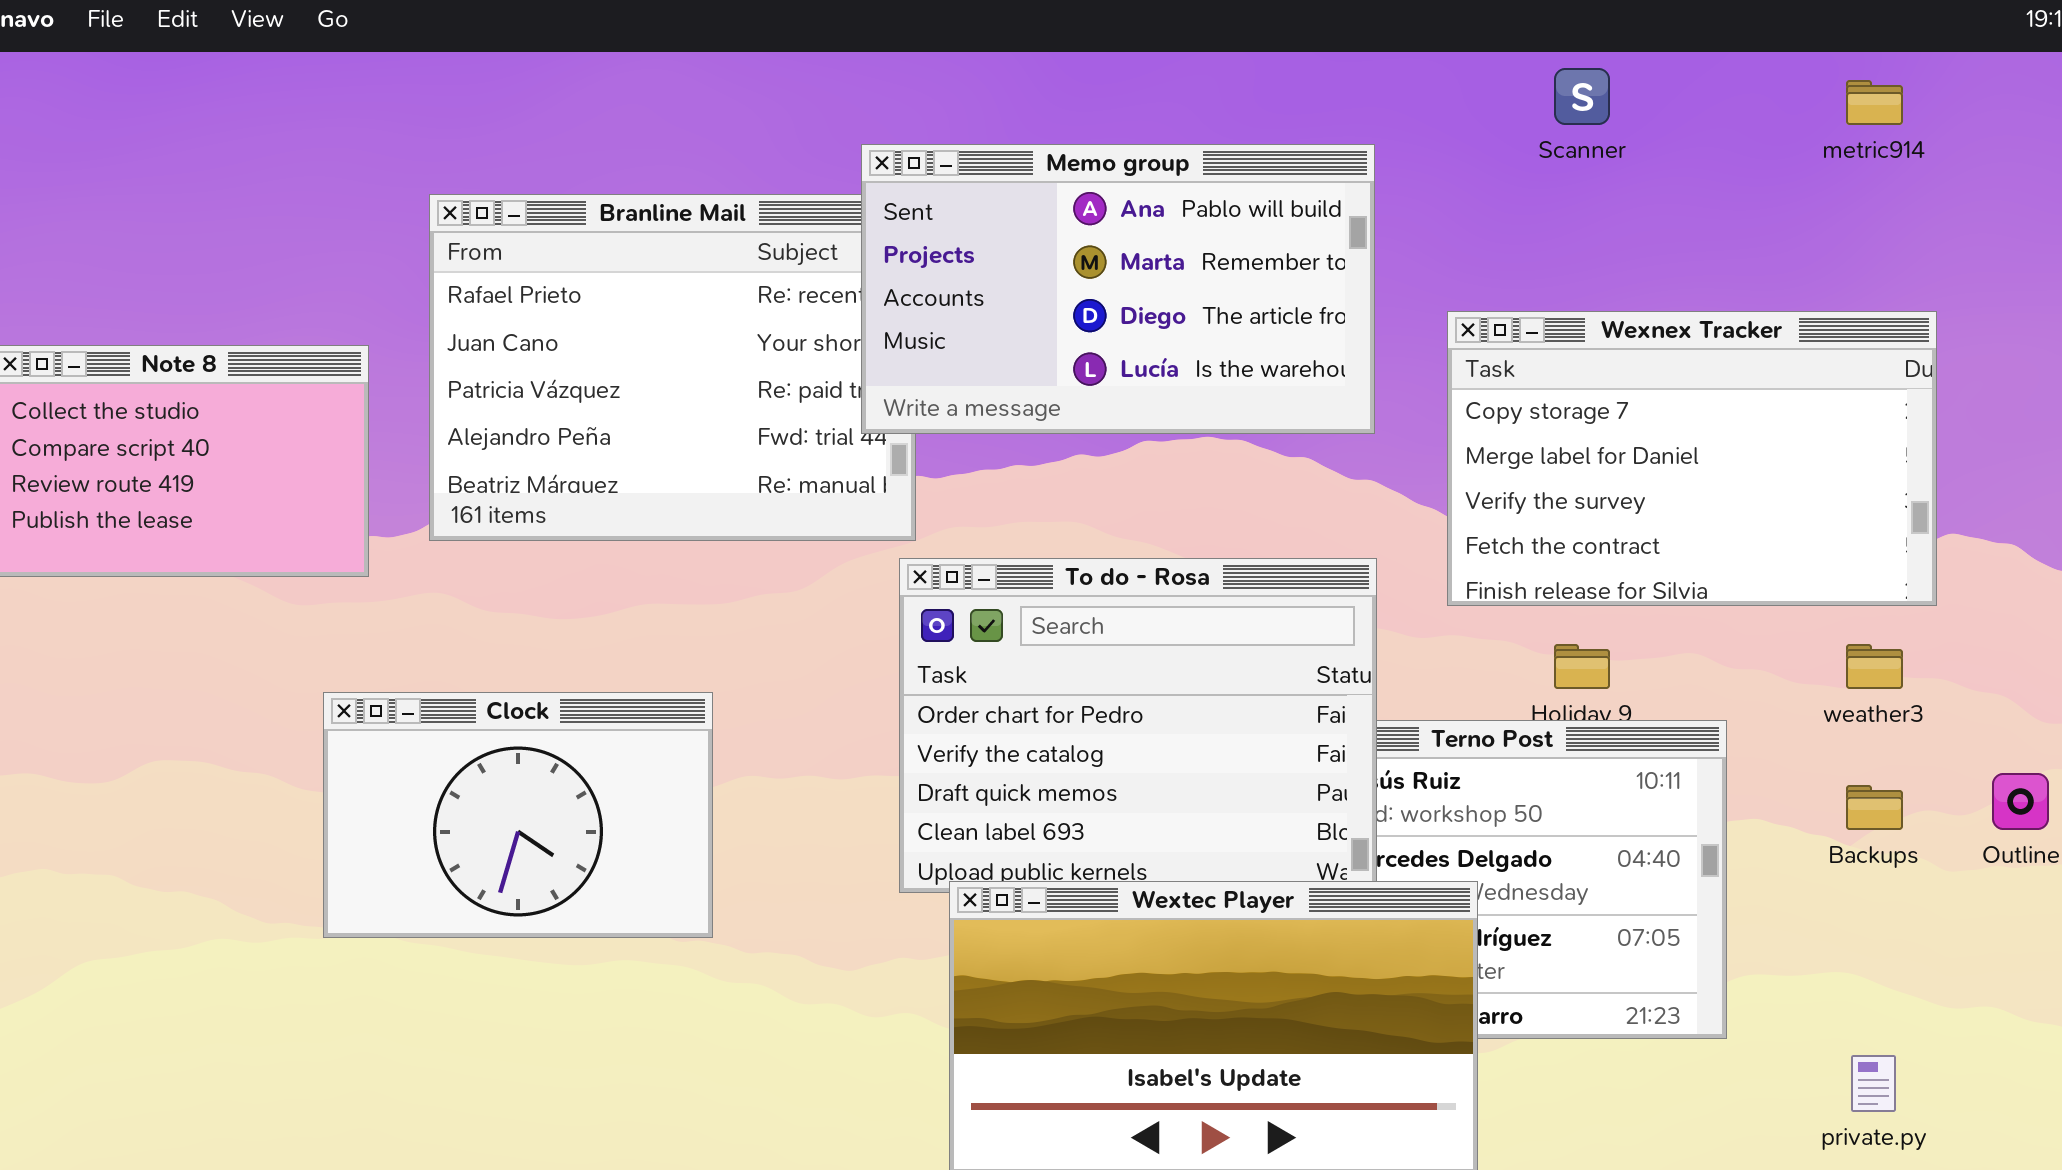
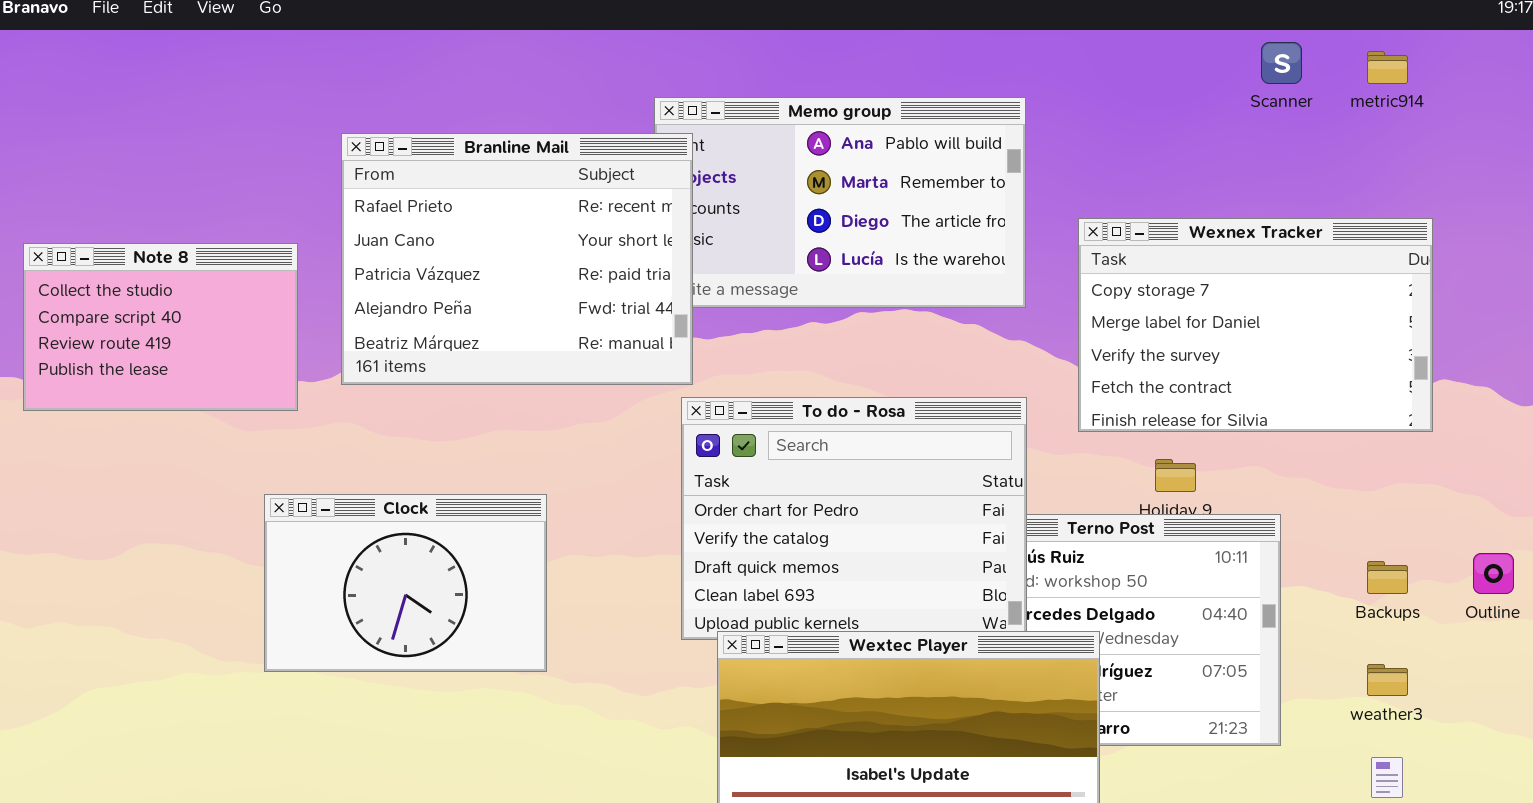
Scanner: [1554,68,1610,125] -> [1261,42,1302,84], moved
Branline Mail: [429,194,916,541] -> [341,133,693,385], raised
weather3: [1846,644,1903,689] -> [1367,664,1408,696], moved

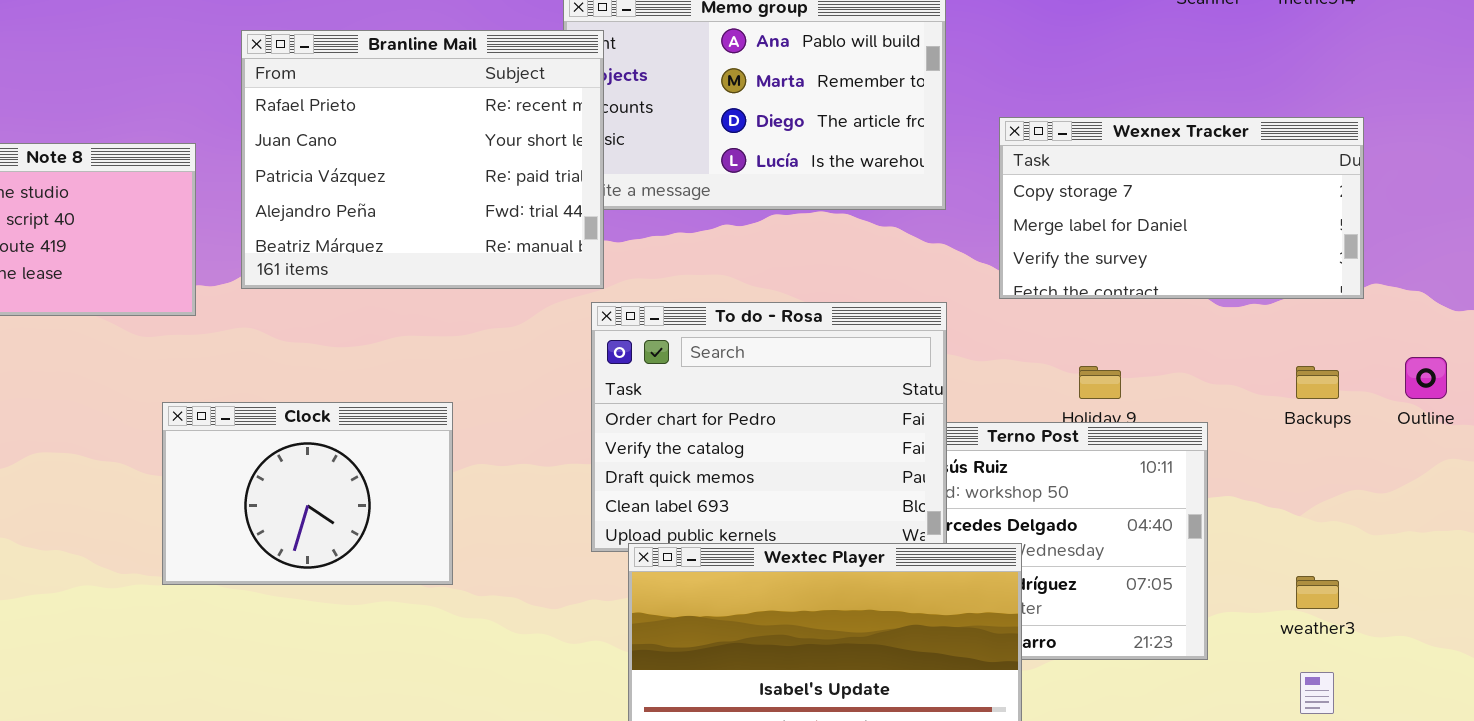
Wexnex Tracker: [1078,218,1433,432] -> [999,117,1364,299], resized
Outline: [1473,553,1514,594] -> [1405,357,1447,399], moved
Backups: [1367,561,1408,594] -> [1296,366,1339,399], moved

